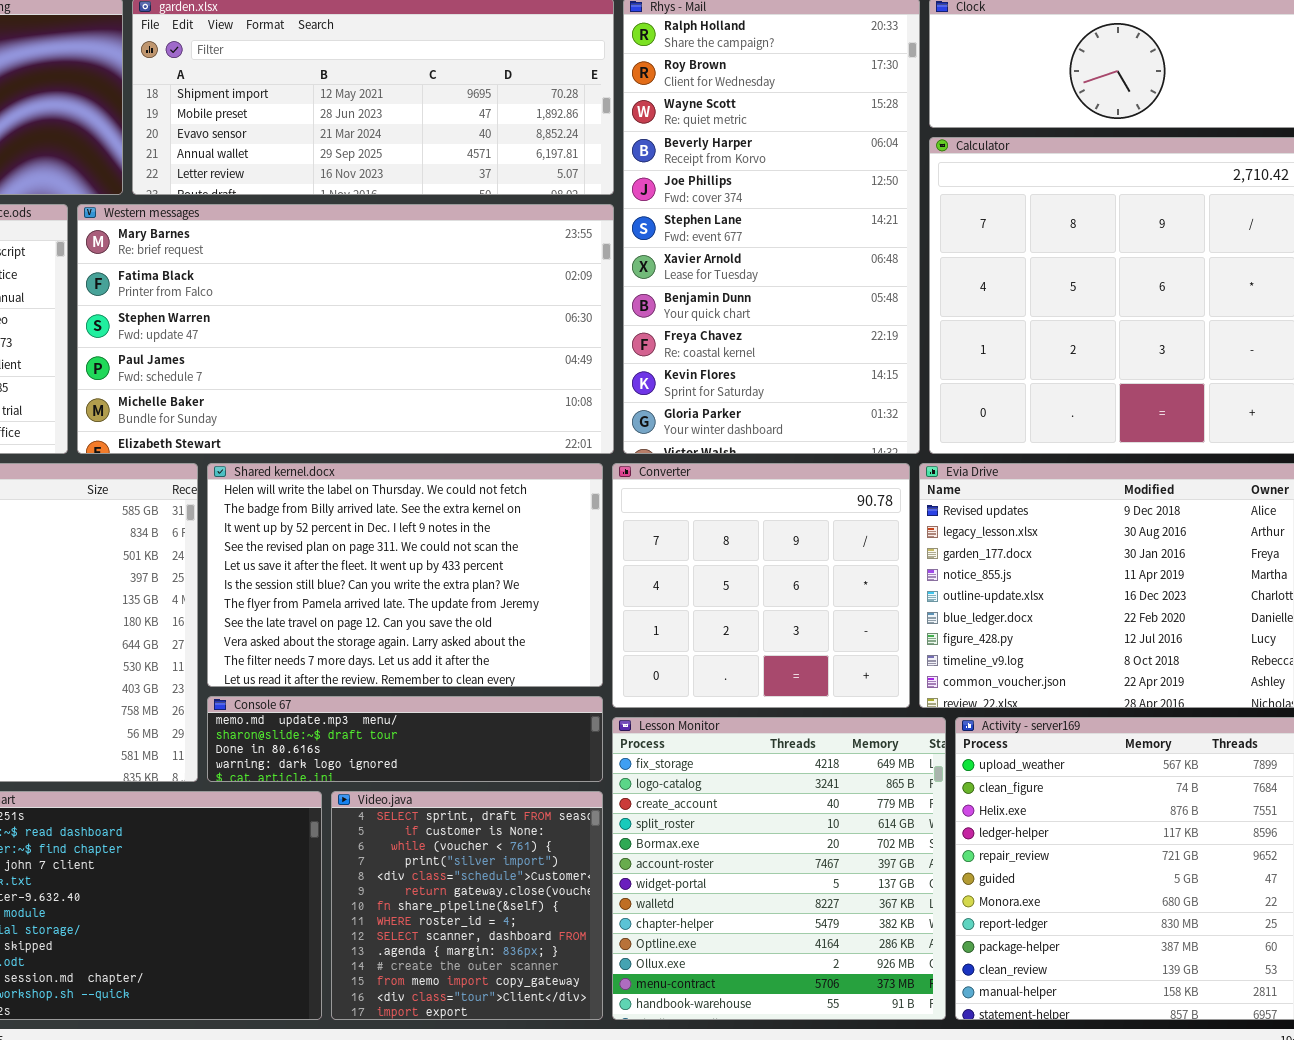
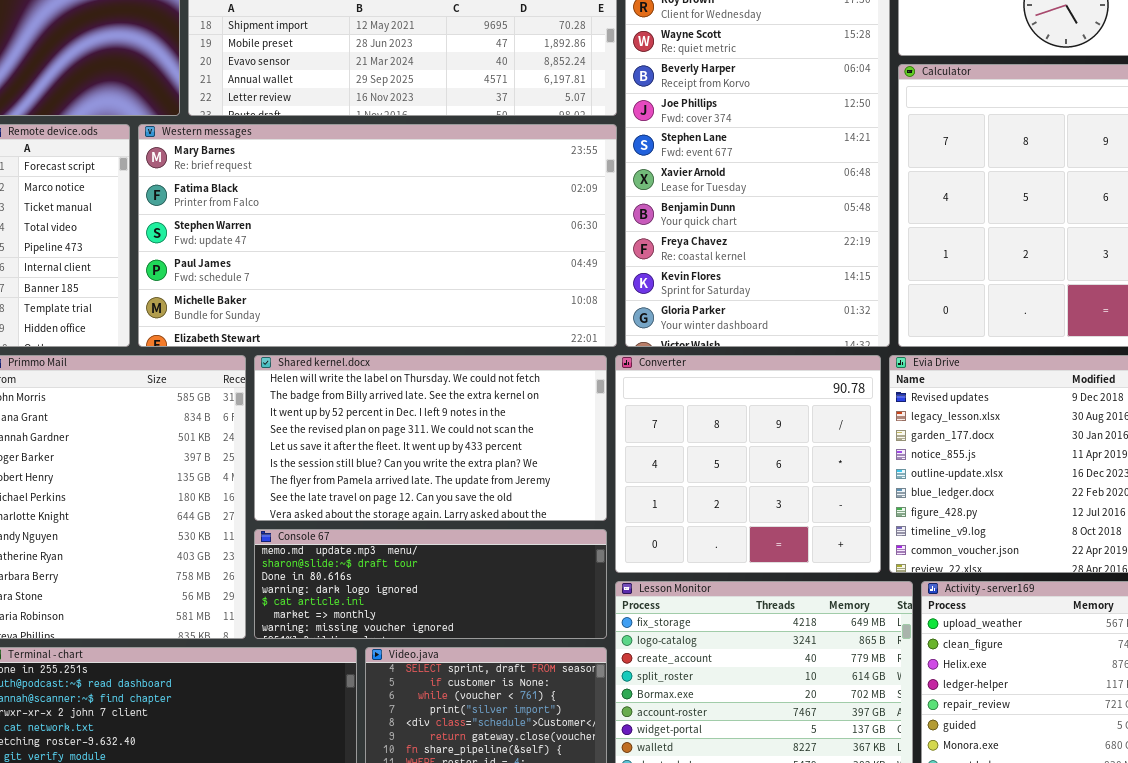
Shared kernel.docx: [207,463,603,687] -> [254,355,607,521], resized
Console 67: [207,696,603,782] -> [254,529,607,639], resized

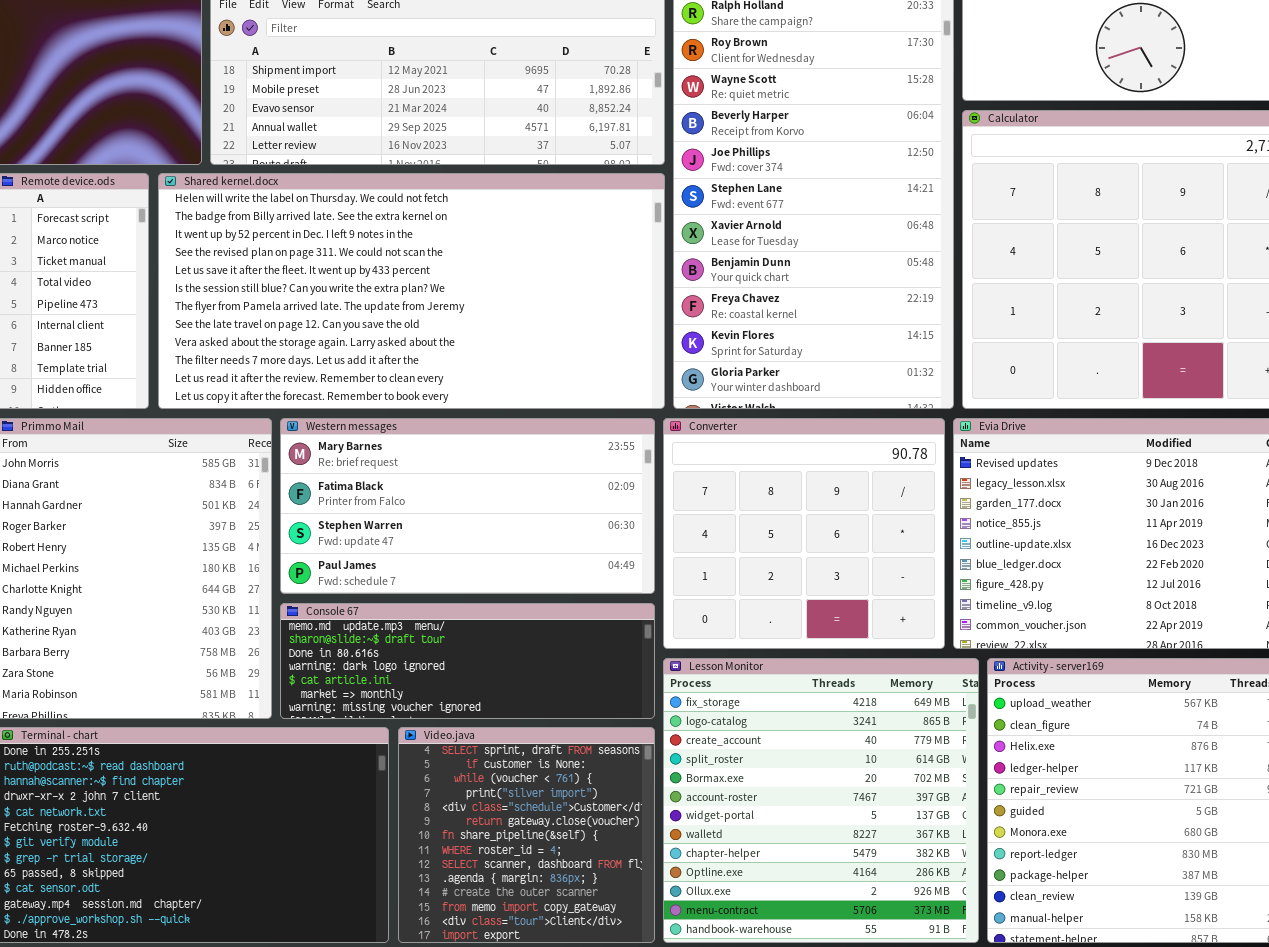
Western messages: [138,124,617,347] -> [280,418,655,594], moved, resized
Shared kernel.docx: [254,355,607,521] -> [158,173,665,409], moved, resized

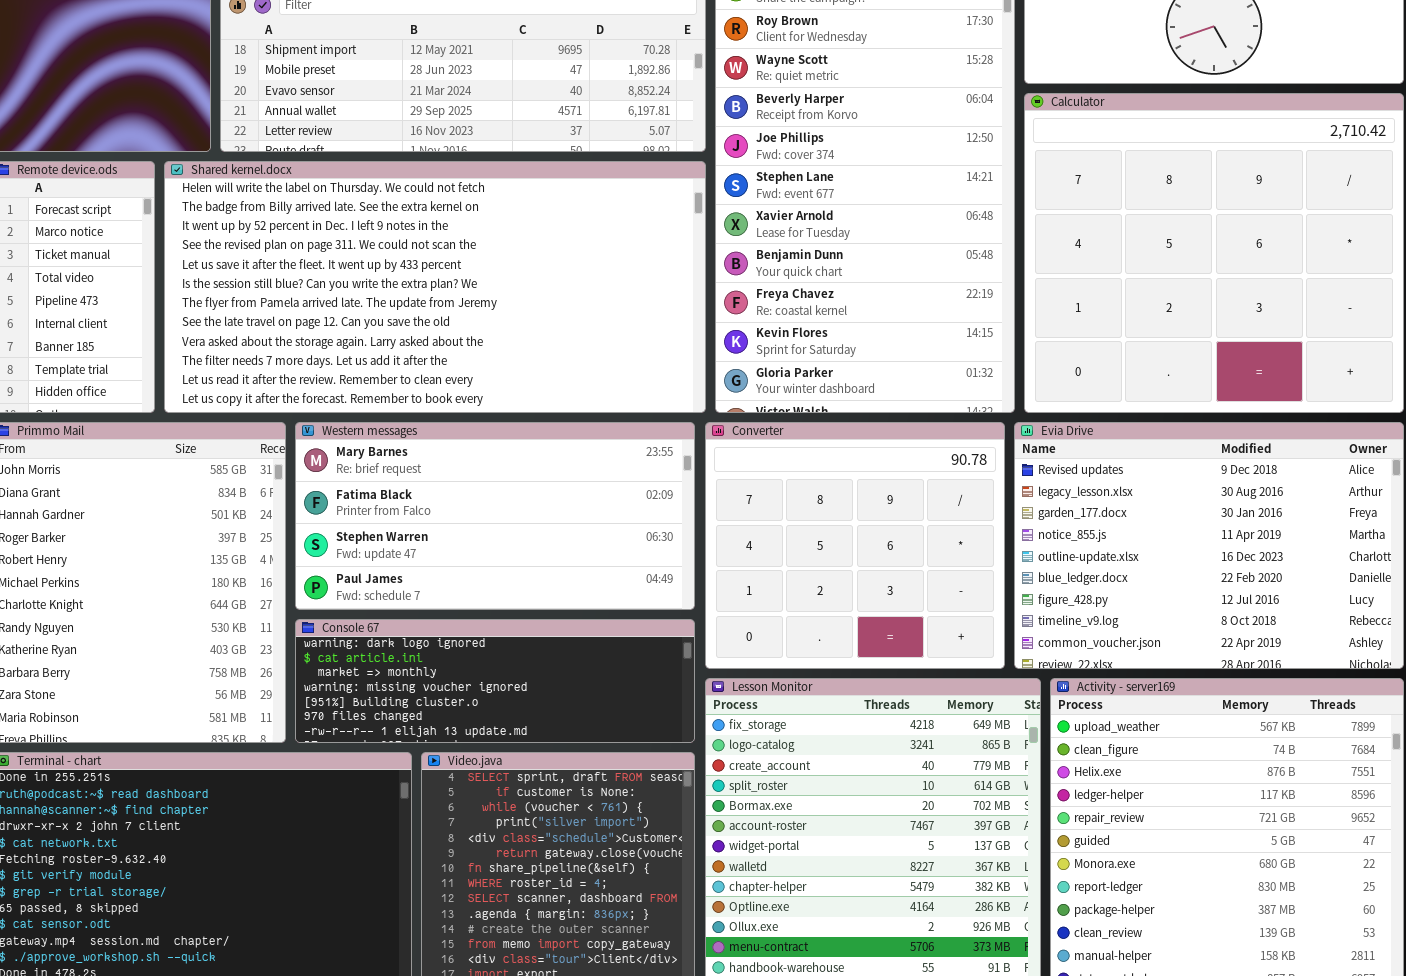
Console 67: [280,603,655,719] -> [295,619,695,743], scrolled down 3 rows

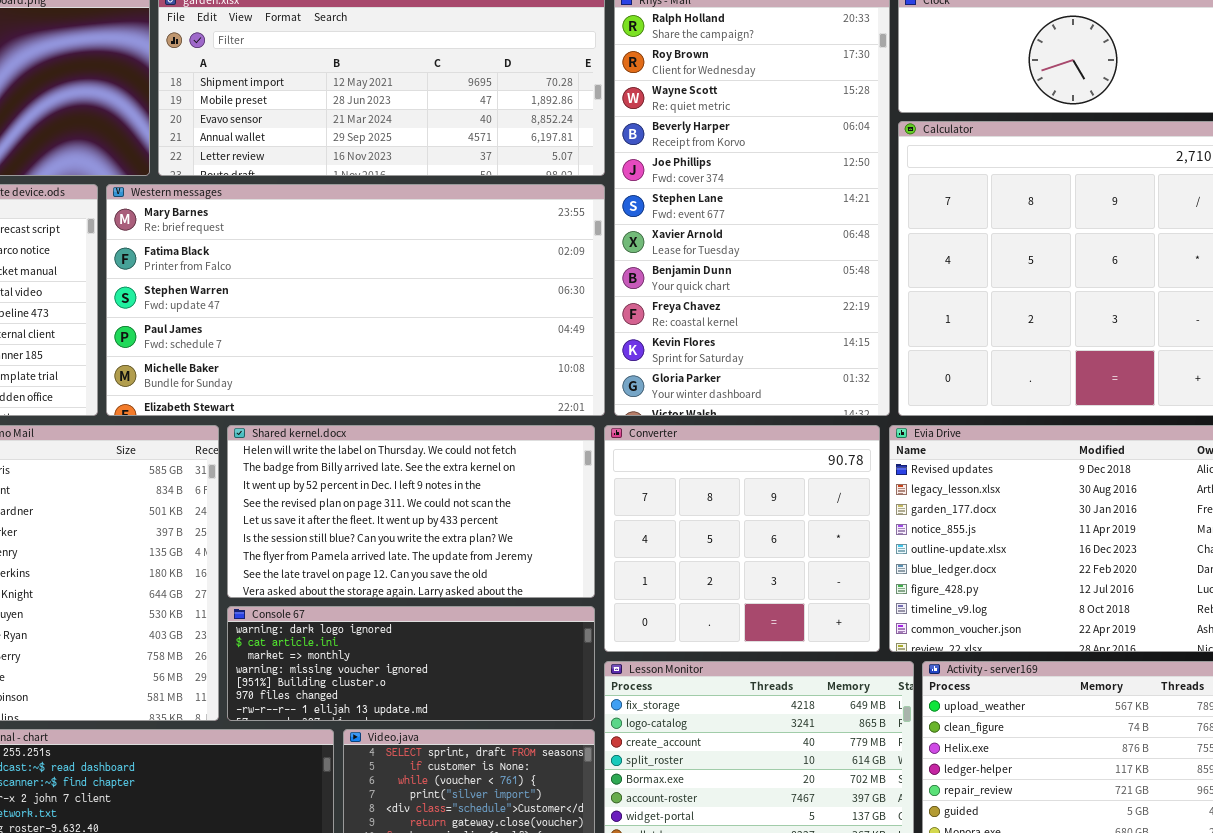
Shared kernel.docx: [164,161,706,413] -> [227,425,595,598], moved, resized
Western messages: [295,422,695,610] -> [106,184,605,416], moved, resized

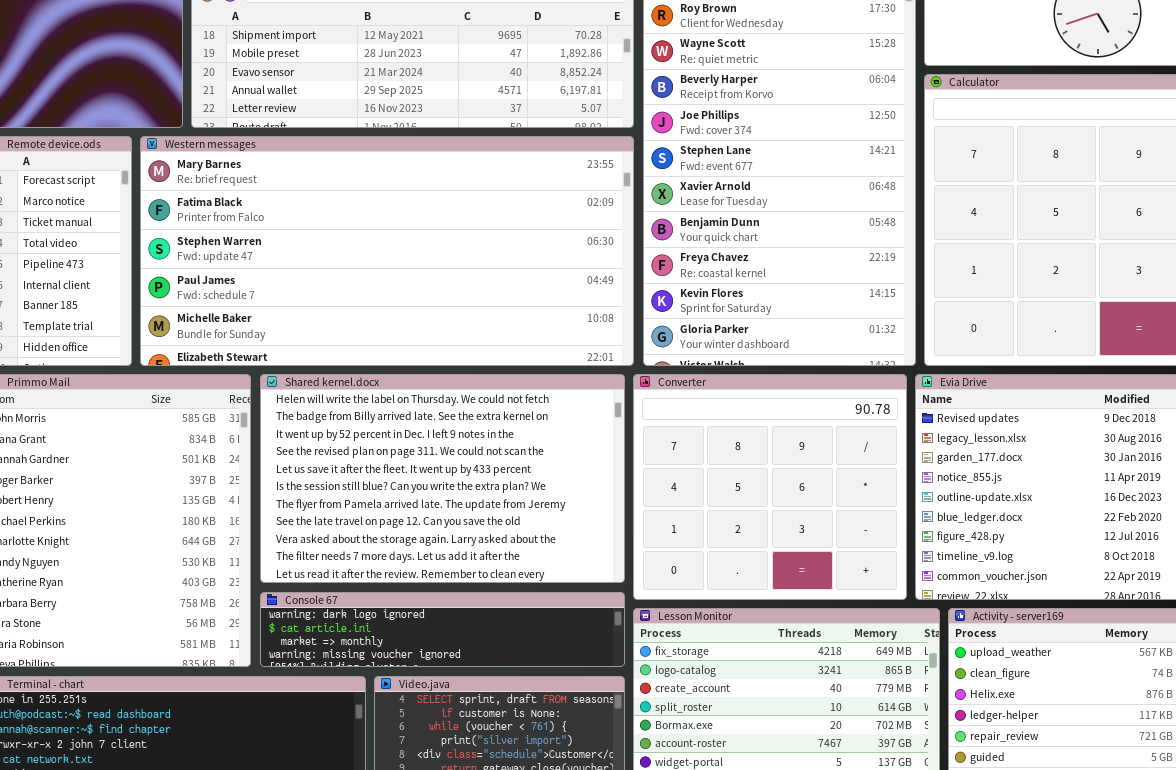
Shared kernel.docx: [227,425,595,598] -> [260,374,625,583], resized
Console 67: [227,606,595,721] -> [260,592,625,667], resized

